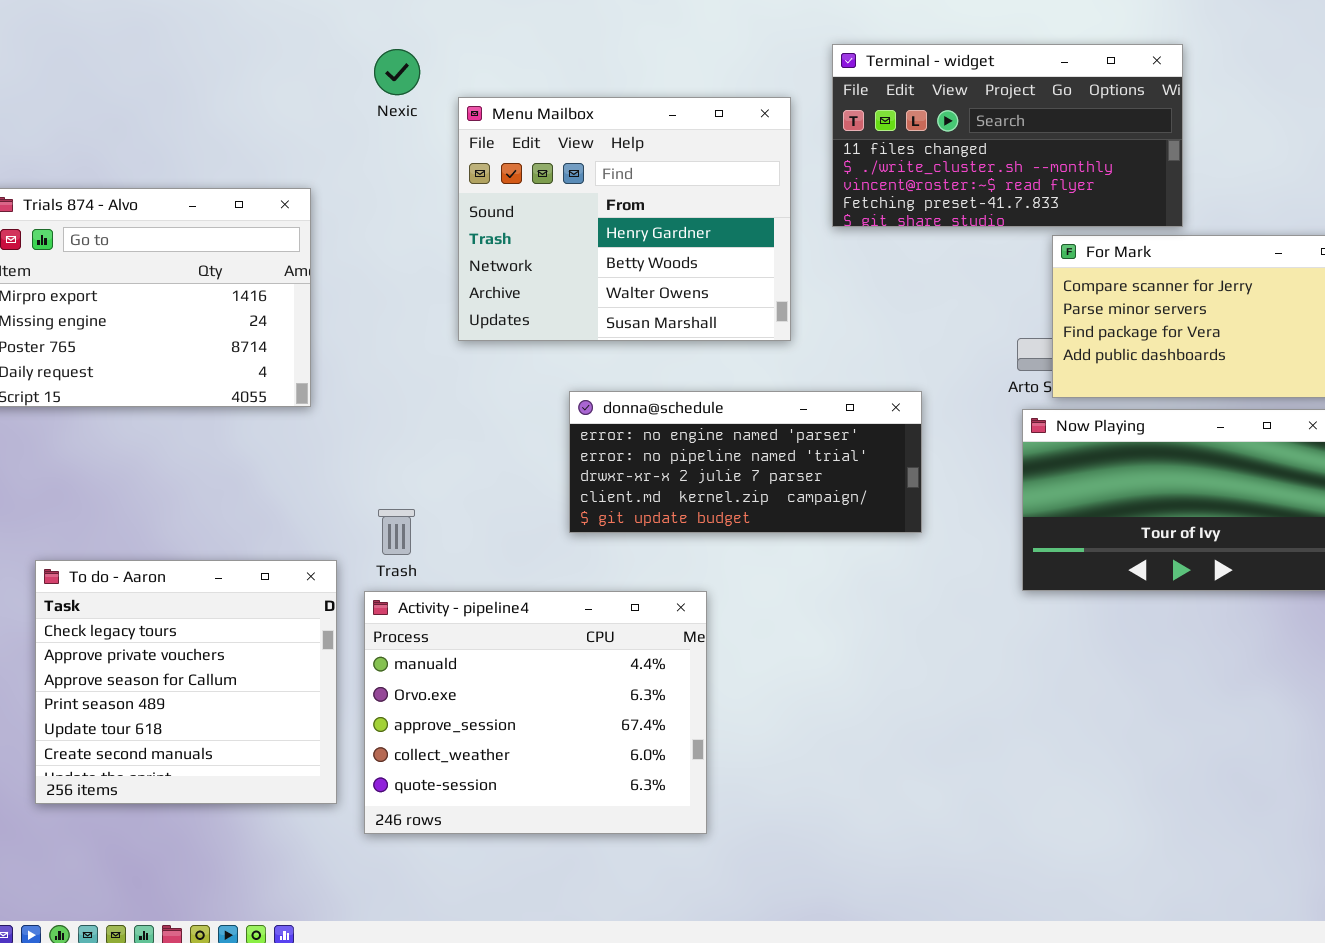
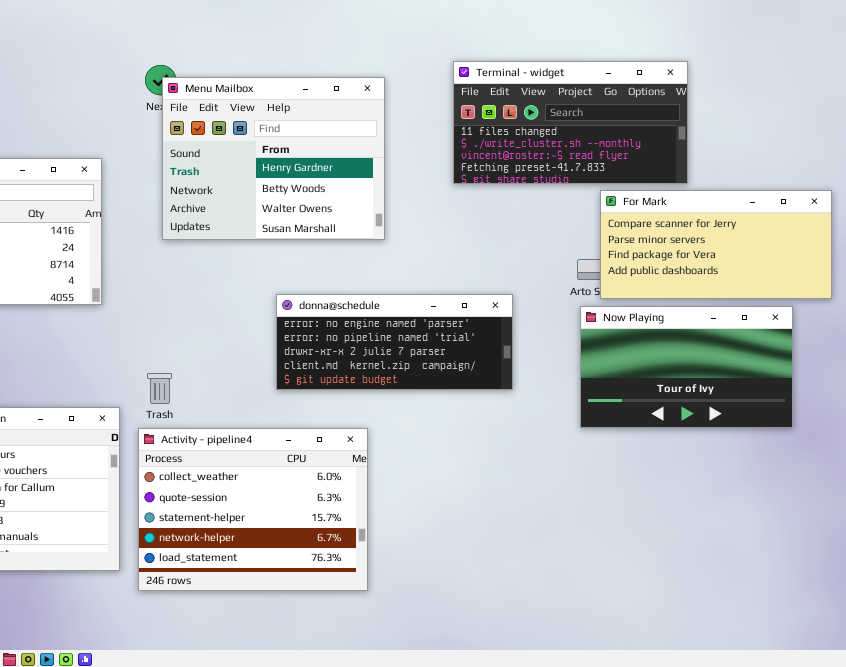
Menu Mailbox: [458,97,791,341] -> [162,77,385,240], moved
Activity - pipeline4: [364,591,707,834] -> [138,428,368,591], scrolled down 3 rows

